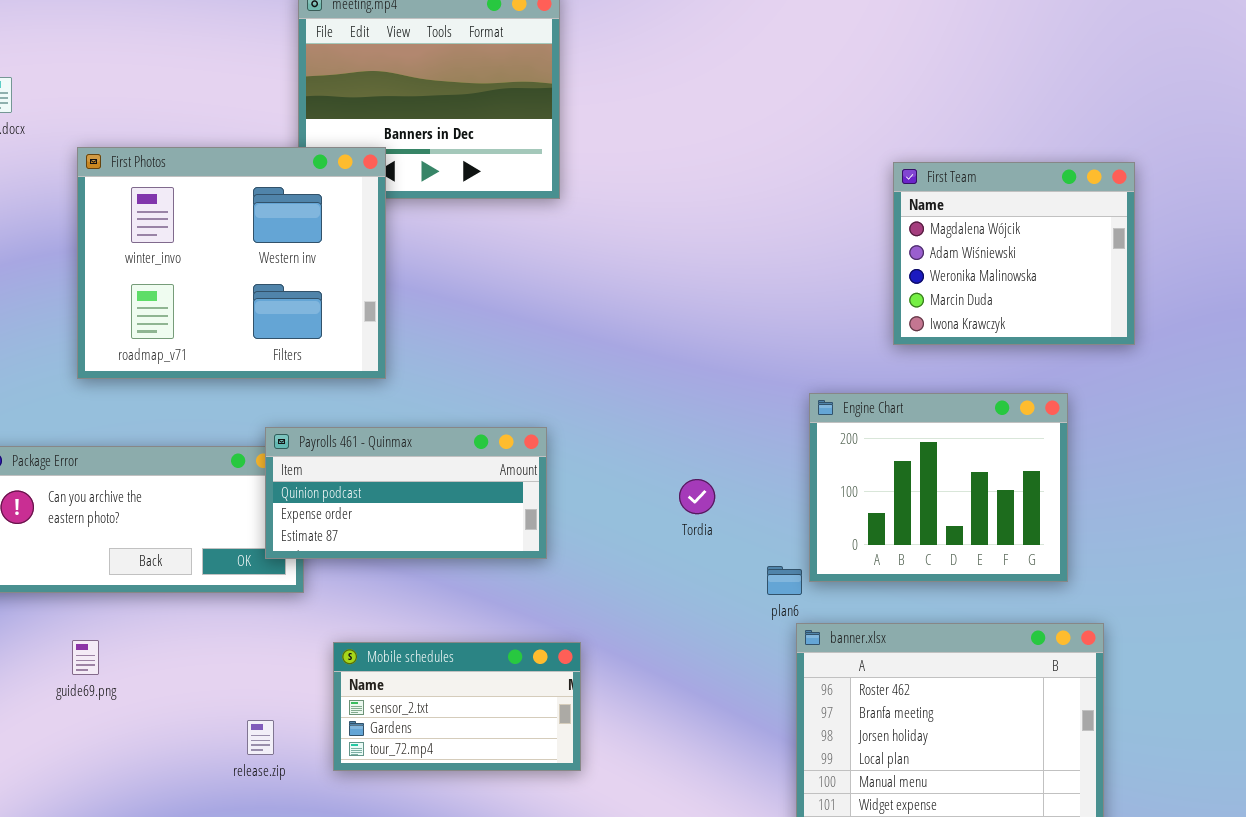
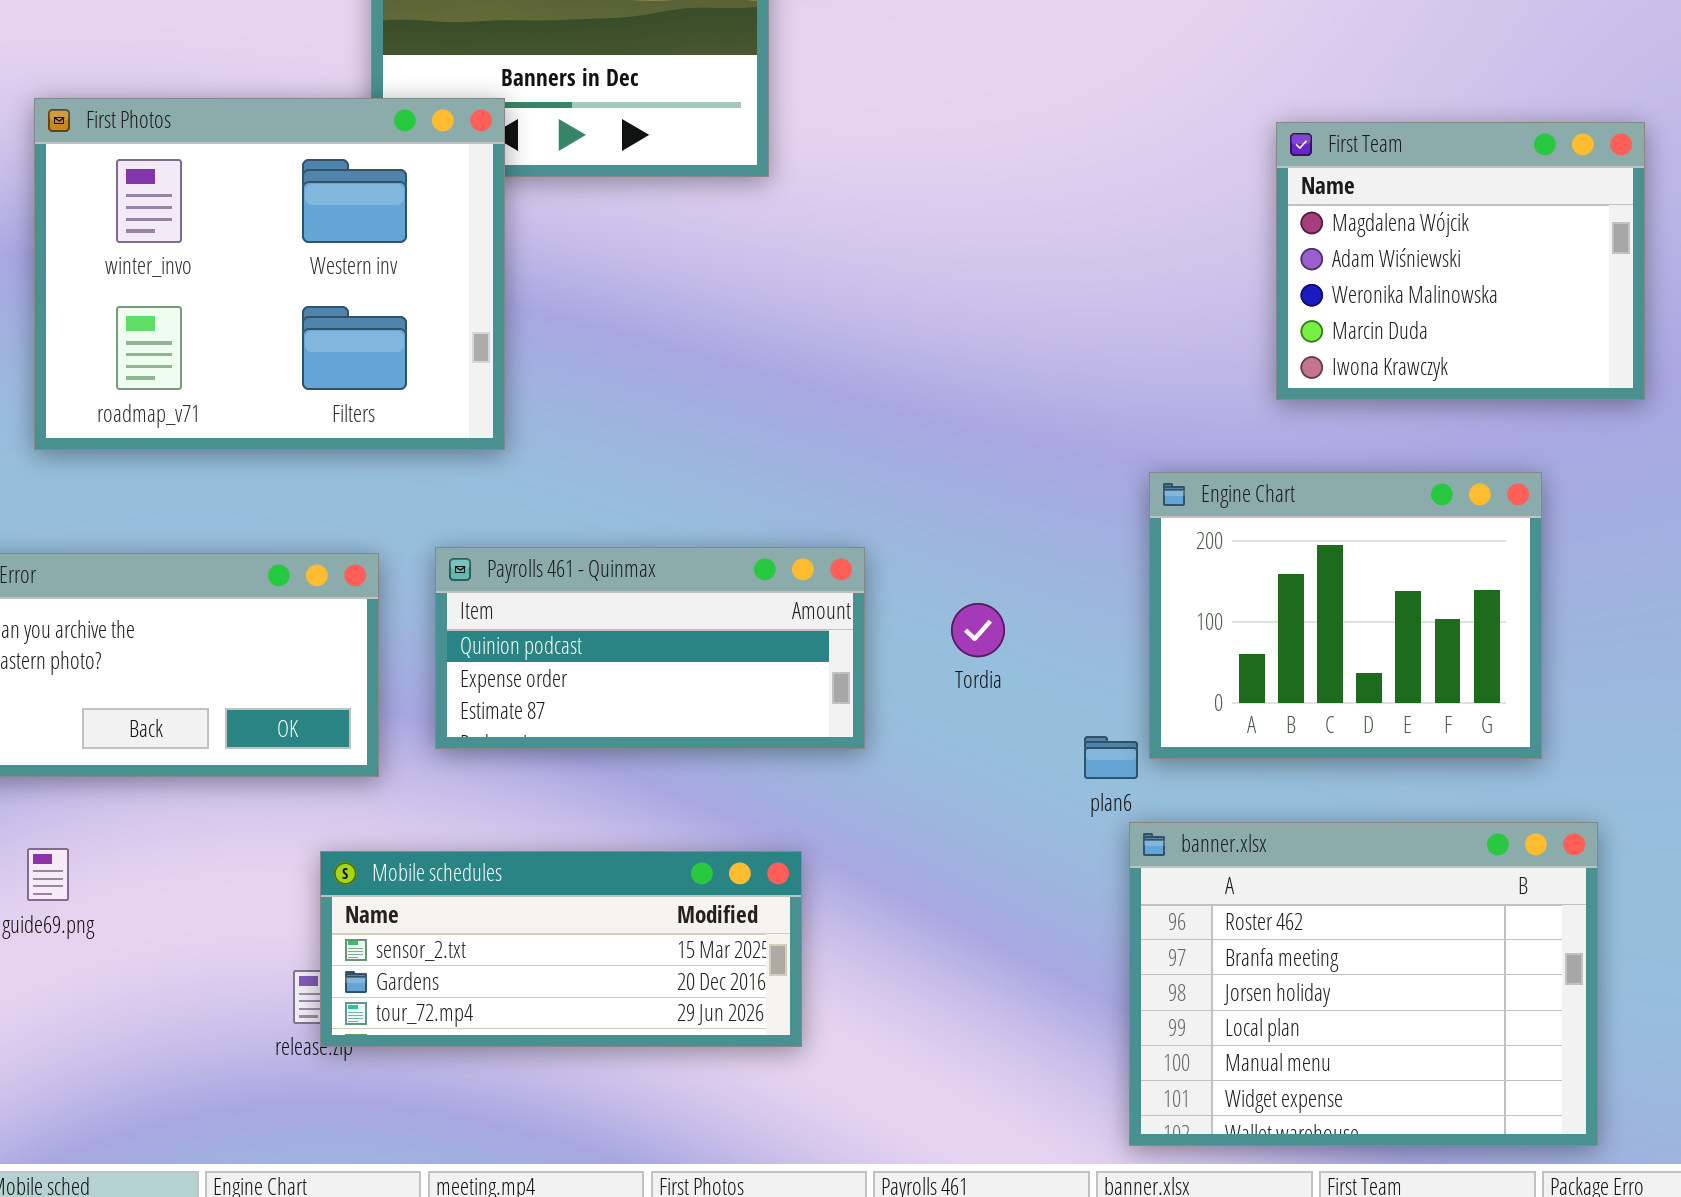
Payrolls 461 - Quinmax: [265,427,547,559] -> [435,547,865,749], moved
Mobile schedules: [333,642,581,771] -> [320,851,802,1047], resized

